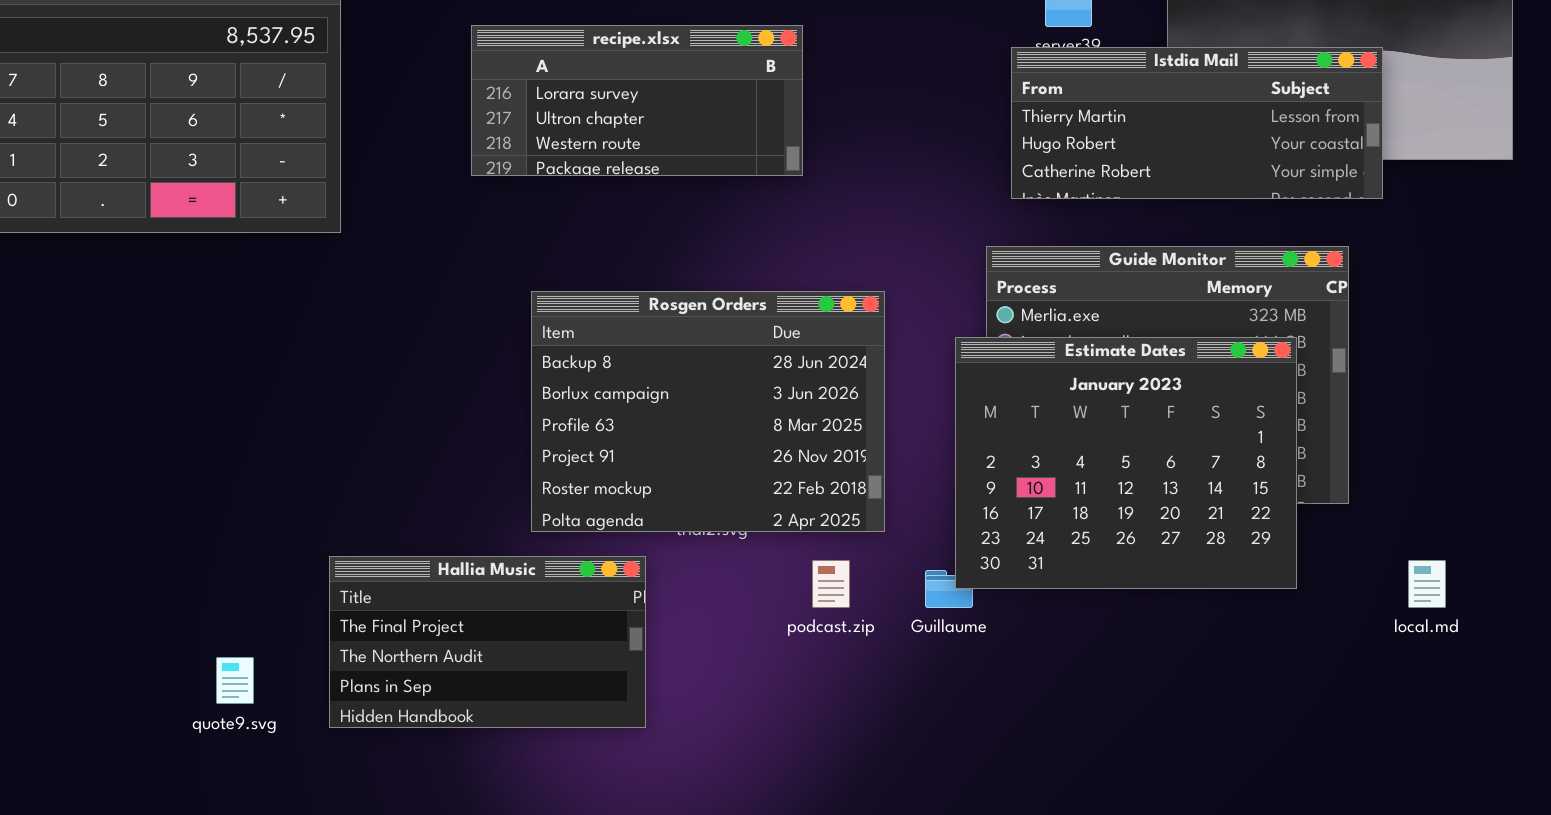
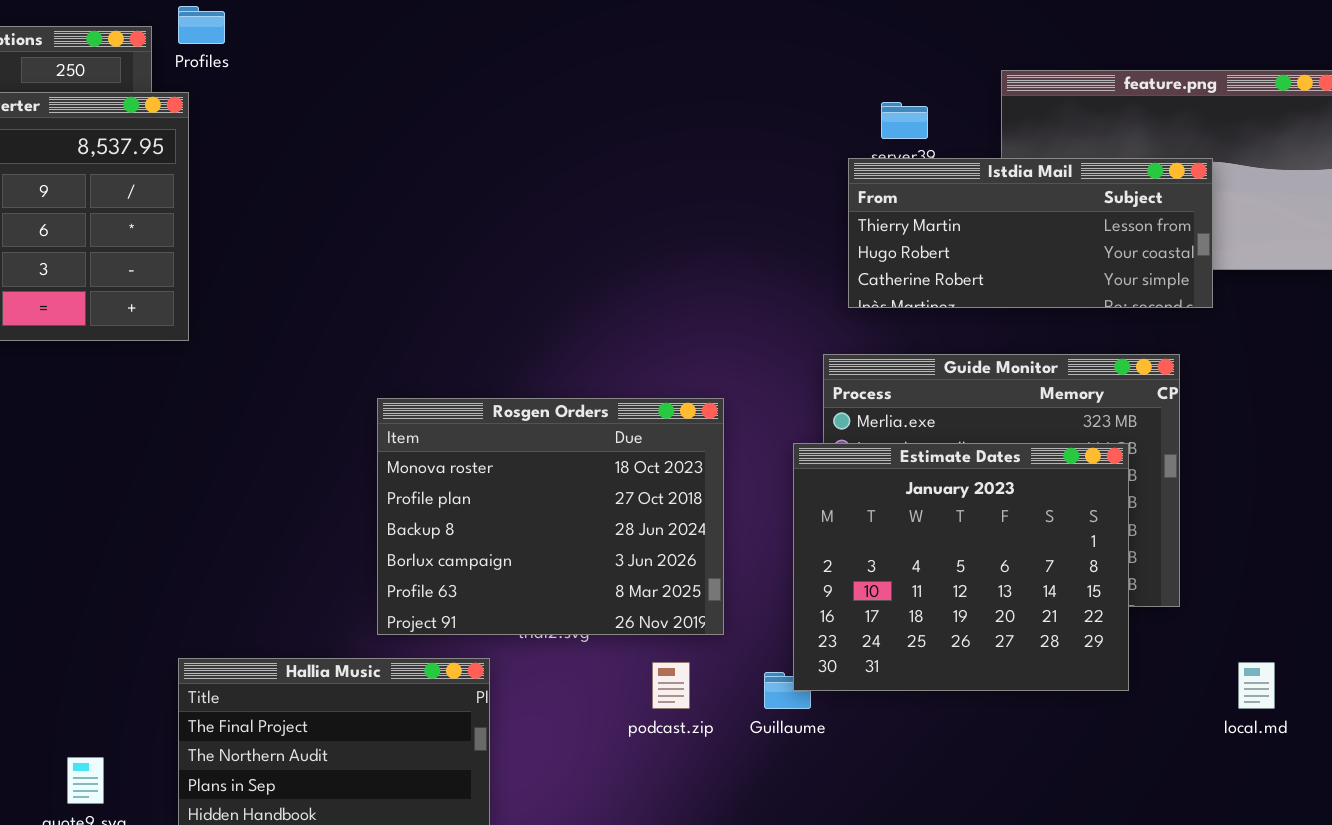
recipe.xlsx: [471,25,803,176] -> none, closed
Rosgen Orders: [531,291,885,532] -> [377,398,724,635], scrolled up 2 rows

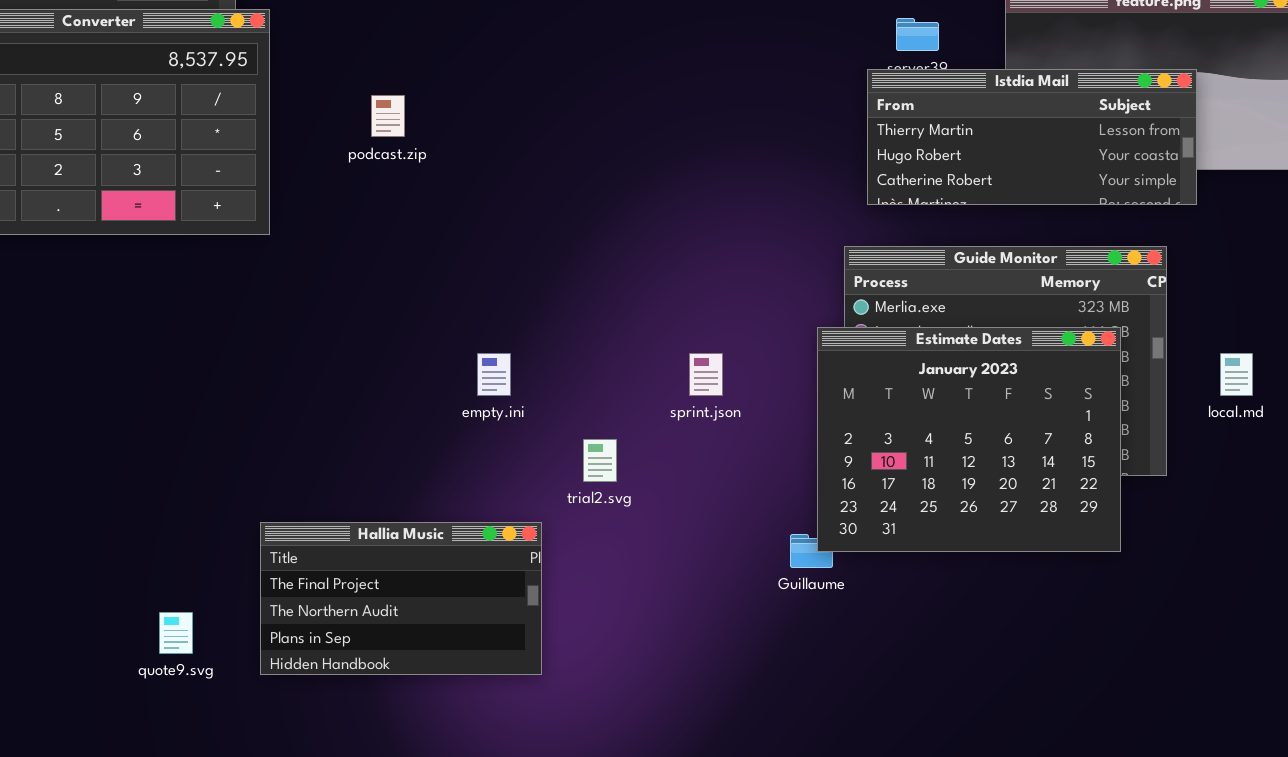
Rosgen Orders: [377,398,724,635] -> none, closed
podcast.zip: [652,662,690,709] -> [371,95,405,137], moved
local.md: [1238,662,1275,709] -> [1220,353,1253,396], moved

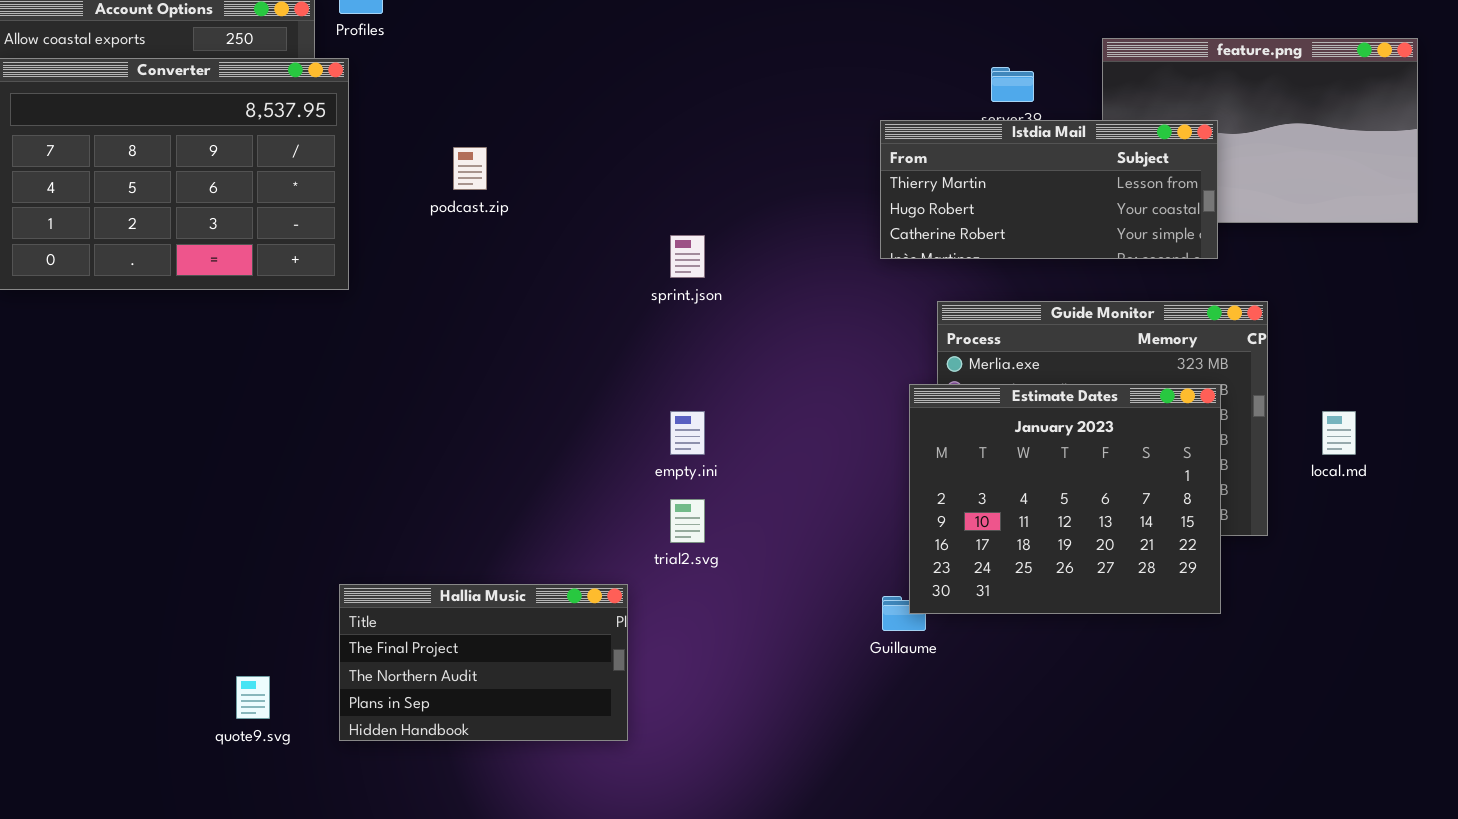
Istdia Mail: [867,69,1197,205] -> [880,120,1218,259], moved
empty.ini: [477,353,511,396] -> [670,411,705,455], moved
sprint.json: [689,353,723,396] -> [670,235,705,278], moved

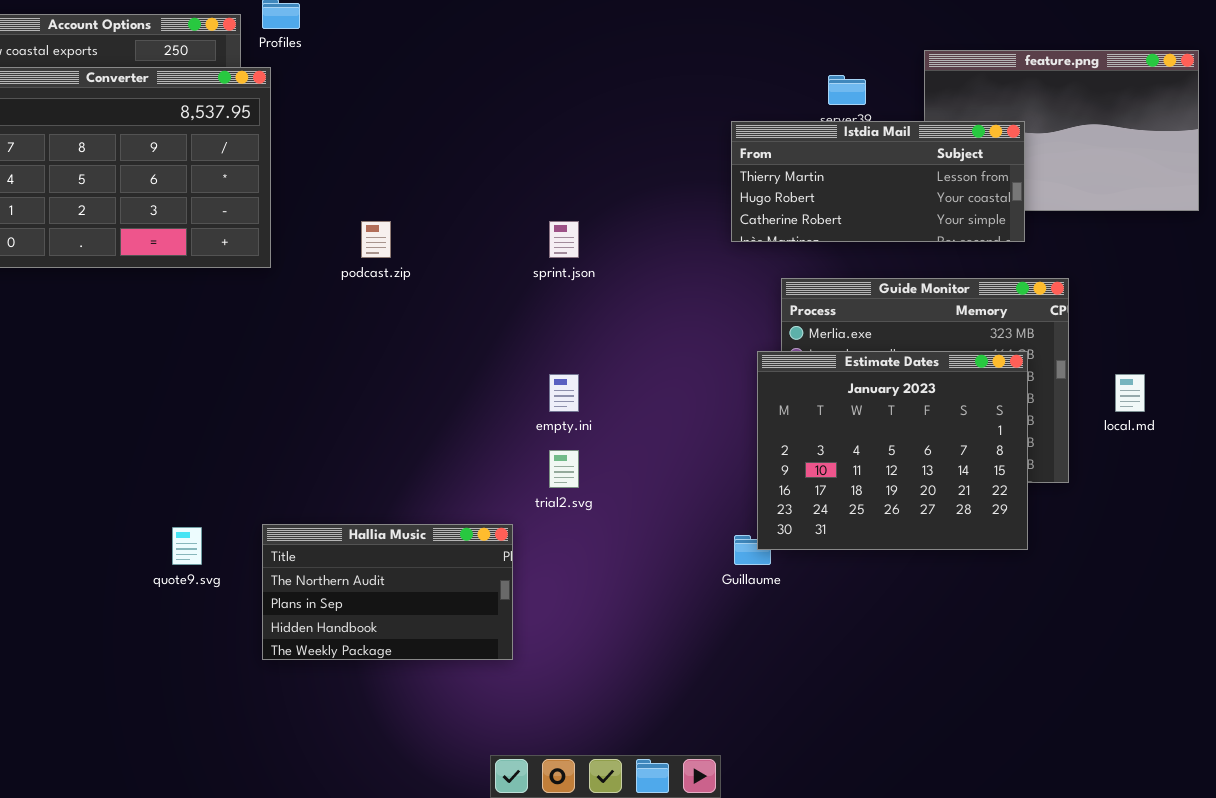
podcast.zip: [453,147,487,190] -> [361,221,391,258], moved
Hallia Music: [339,584,628,741] -> [262,524,513,660], scrolled down 1 row
quote9.svg: [236,676,270,719] -> [172,527,202,565], moved

